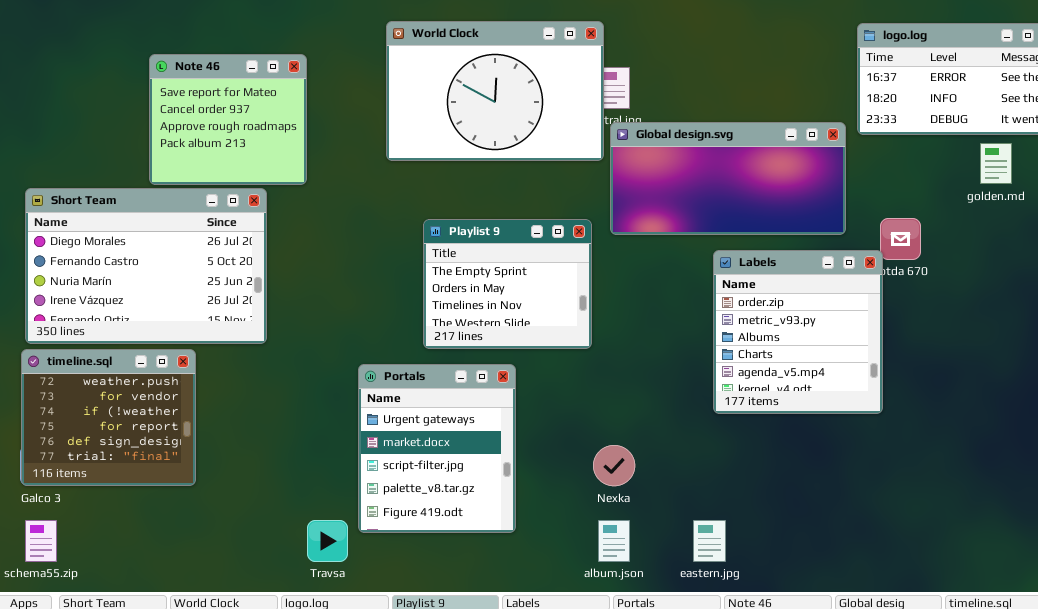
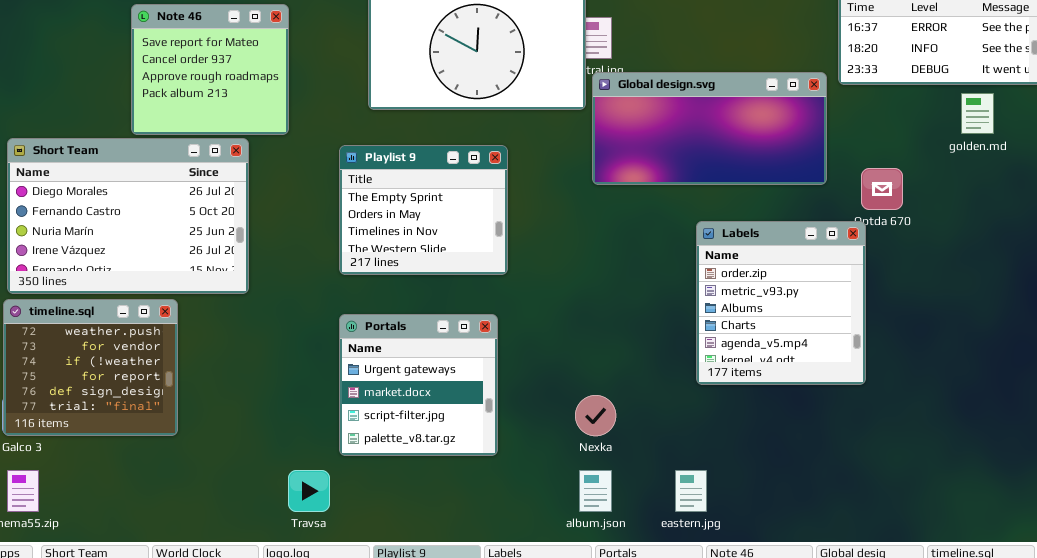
Playlist 9: [423,219,592,349] -> [339,145,508,275], moved
Labels: [713,250,883,414] -> [696,221,866,385], moved
Portals: [358,364,516,533] -> [339,314,498,456], resized

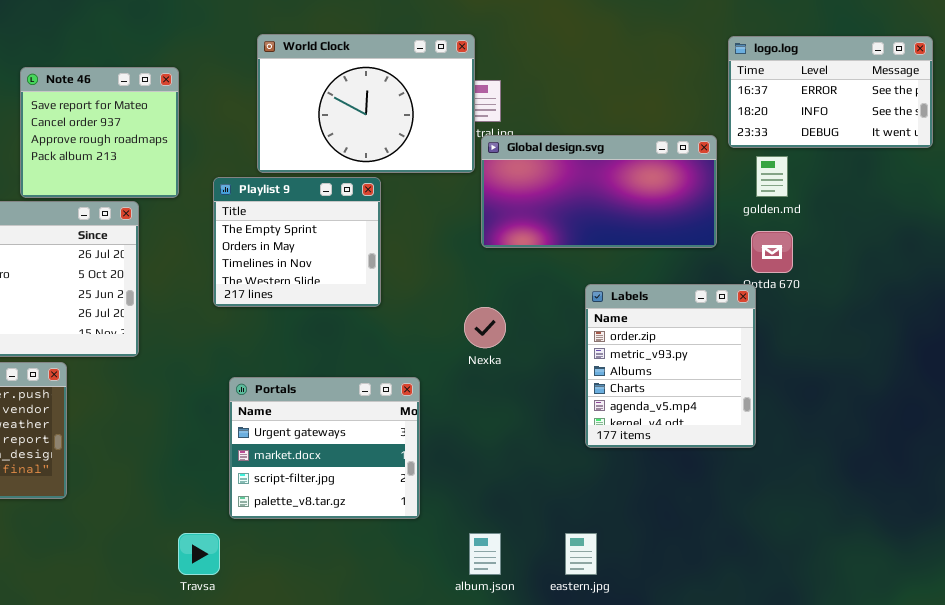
golden.md: [961,93,994,134] -> [756,156,788,197], moved
Playlist 9: [339,145,508,275] -> [213,177,381,307], moved
Portals: [339,314,498,456] -> [229,377,420,519], resized
Nexka: [575,395,616,436] -> [464,307,506,348], moved

